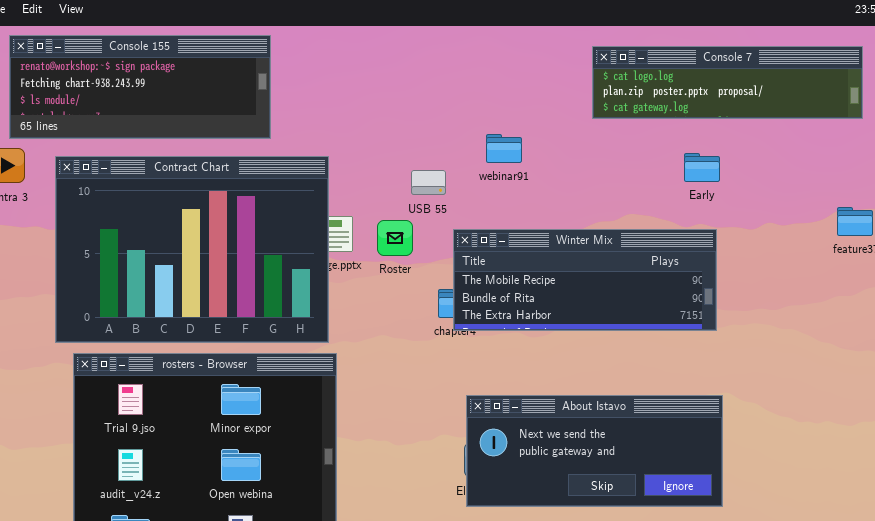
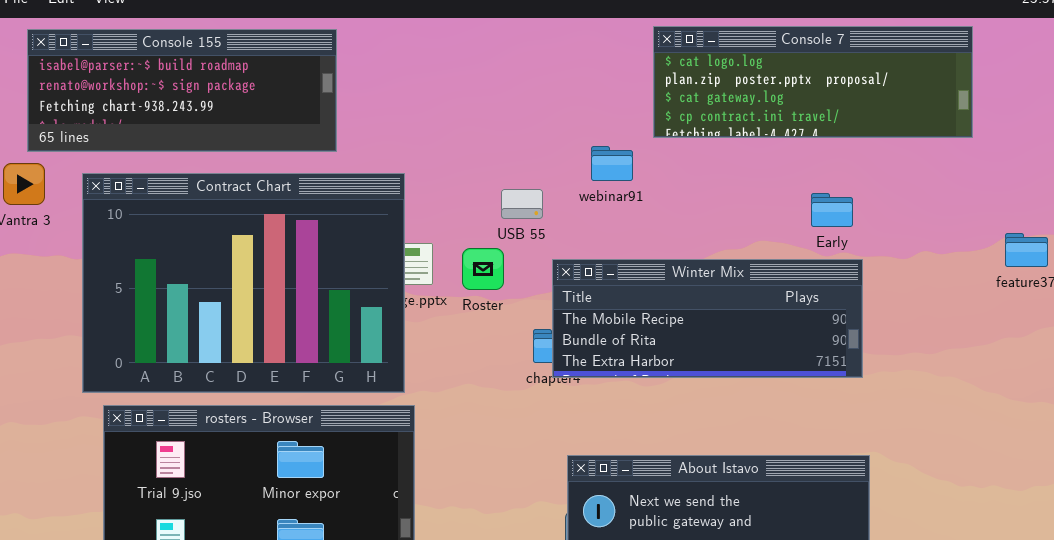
Console 155: [9,35,271,139] -> [27,29,337,152], scrolled up 1 row
Console 7: [592,46,863,119] -> [653,26,973,138], moved, resized
Early: [684,153,720,182] -> [811,193,853,227], moved

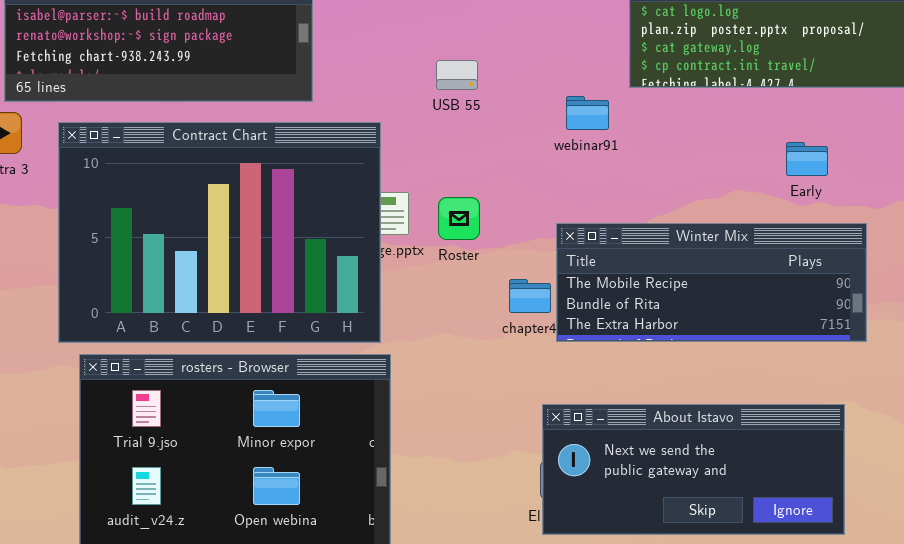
USB 55: [501,189,543,219] -> [436,60,478,90], moved
Winter Mix: [552,259,863,378] -> [556,223,867,342], moved

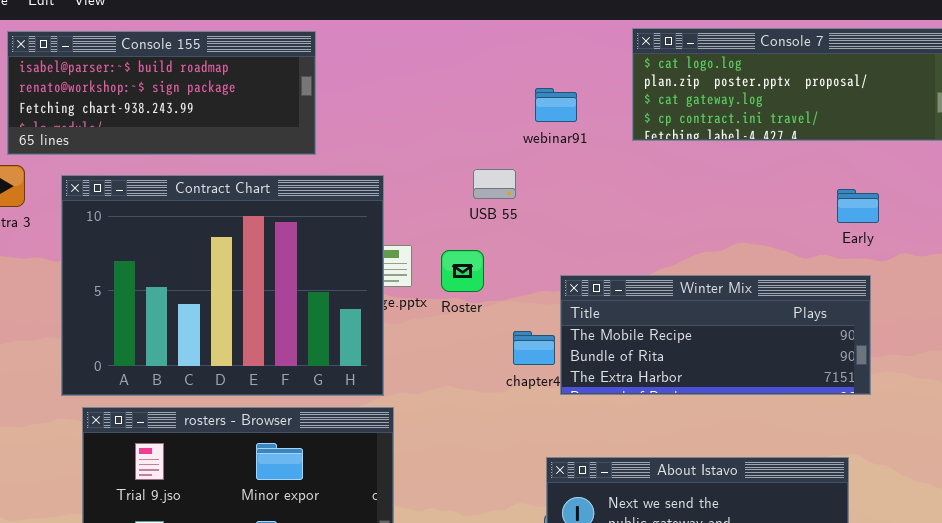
USB 55: [436,60,478,90] -> [473,169,516,199], moved
webinar91: [566,96,609,130] -> [535,88,577,122], moved
Early: [786,142,828,176] -> [837,189,879,223], moved

